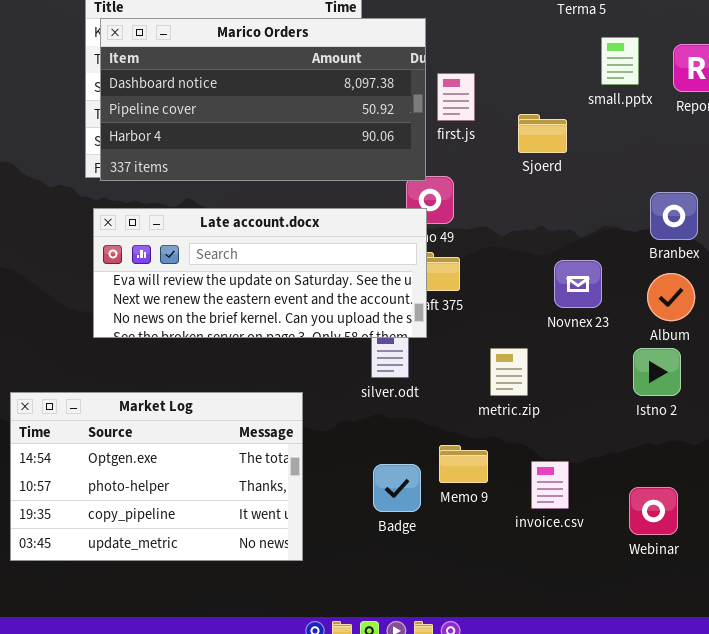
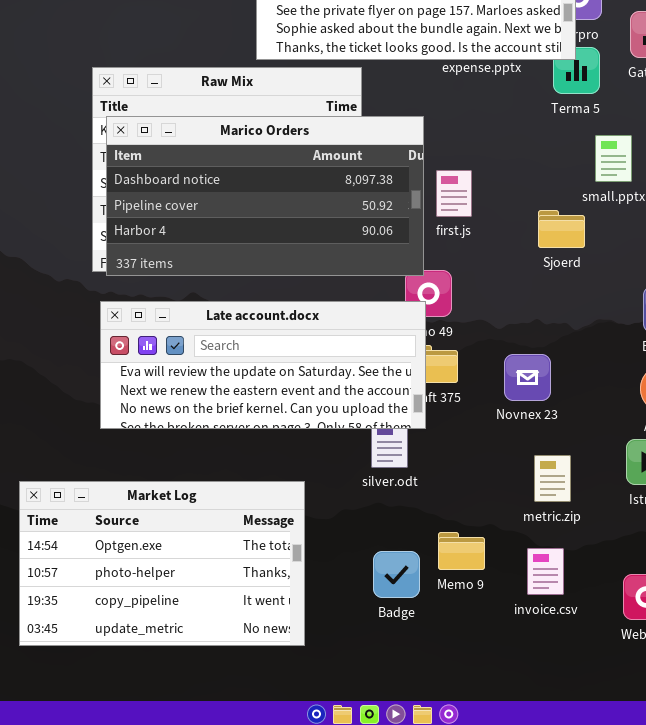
Sjoerd: [518,114,567,153] -> [538,210,585,248], moved
Novnex 23: [554,260,602,308] -> [504,354,551,401], moved
metric.zip: [490,348,528,396] -> [534,455,571,502], moved

